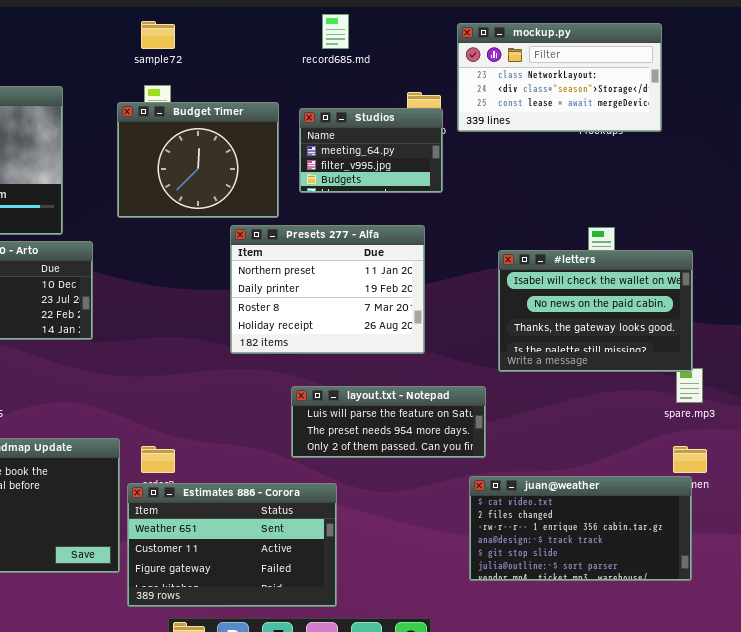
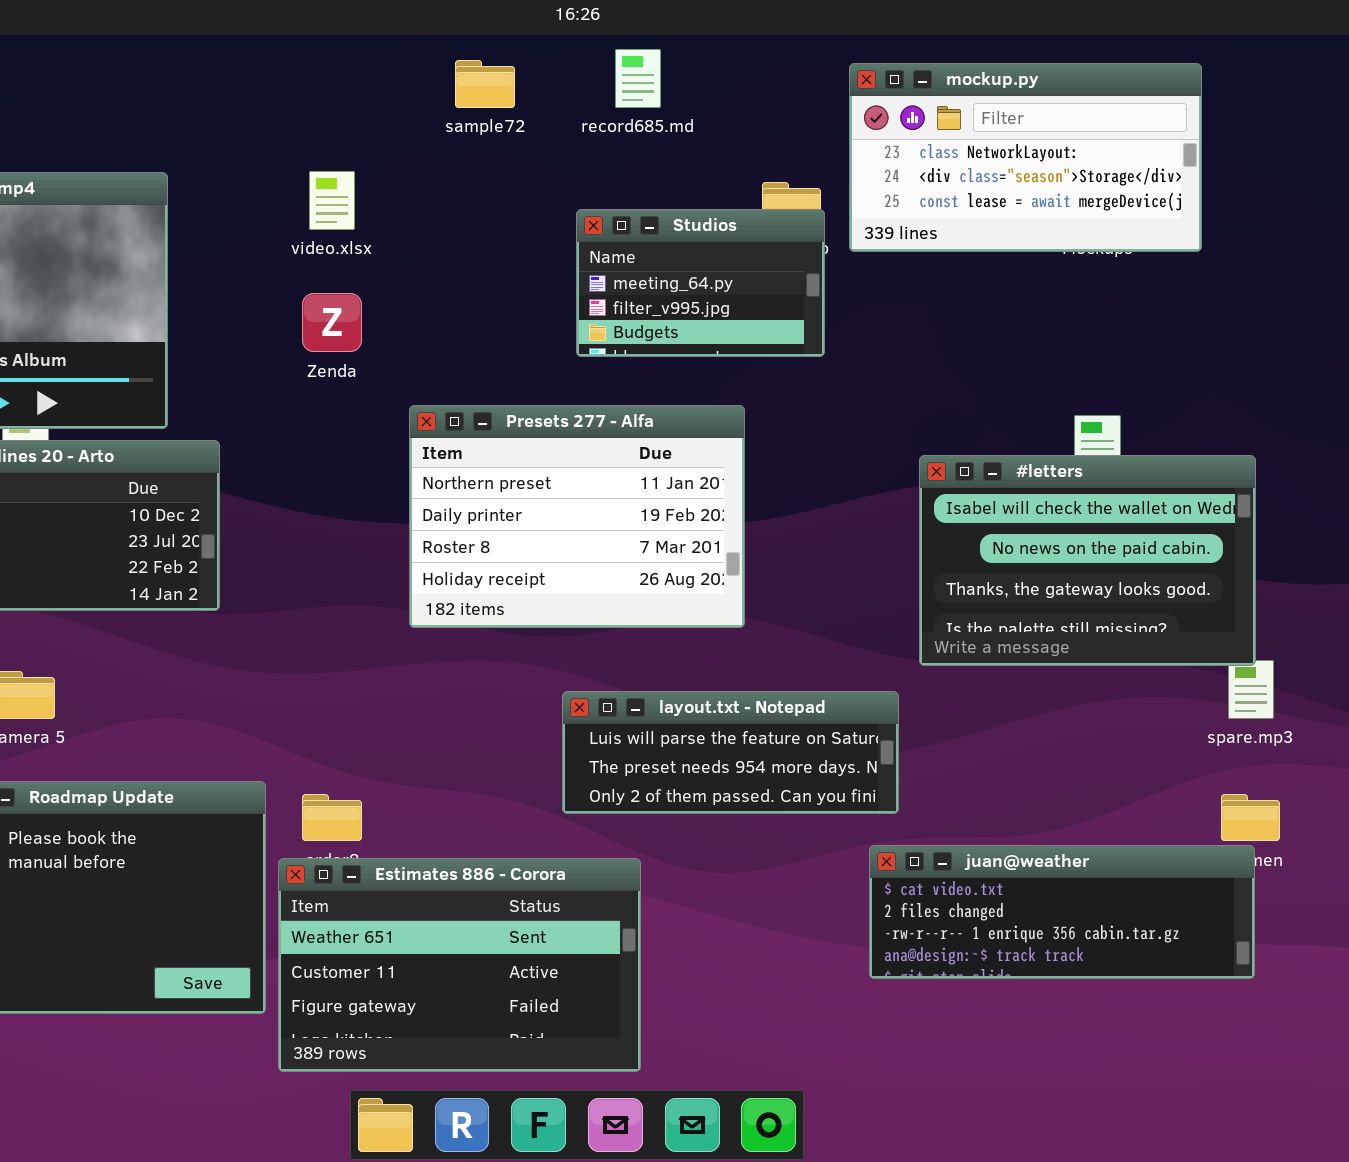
sample72: [141,21,175,49] -> [455,60,515,108], moved
Budget Timer: [117,102,279,218] -> none, closed
Presets 277 - Alfa: [230,225,425,354] -> [409,405,745,628], moved
juan@weather: [469,476,692,581] -> [869,845,1255,979], resized

